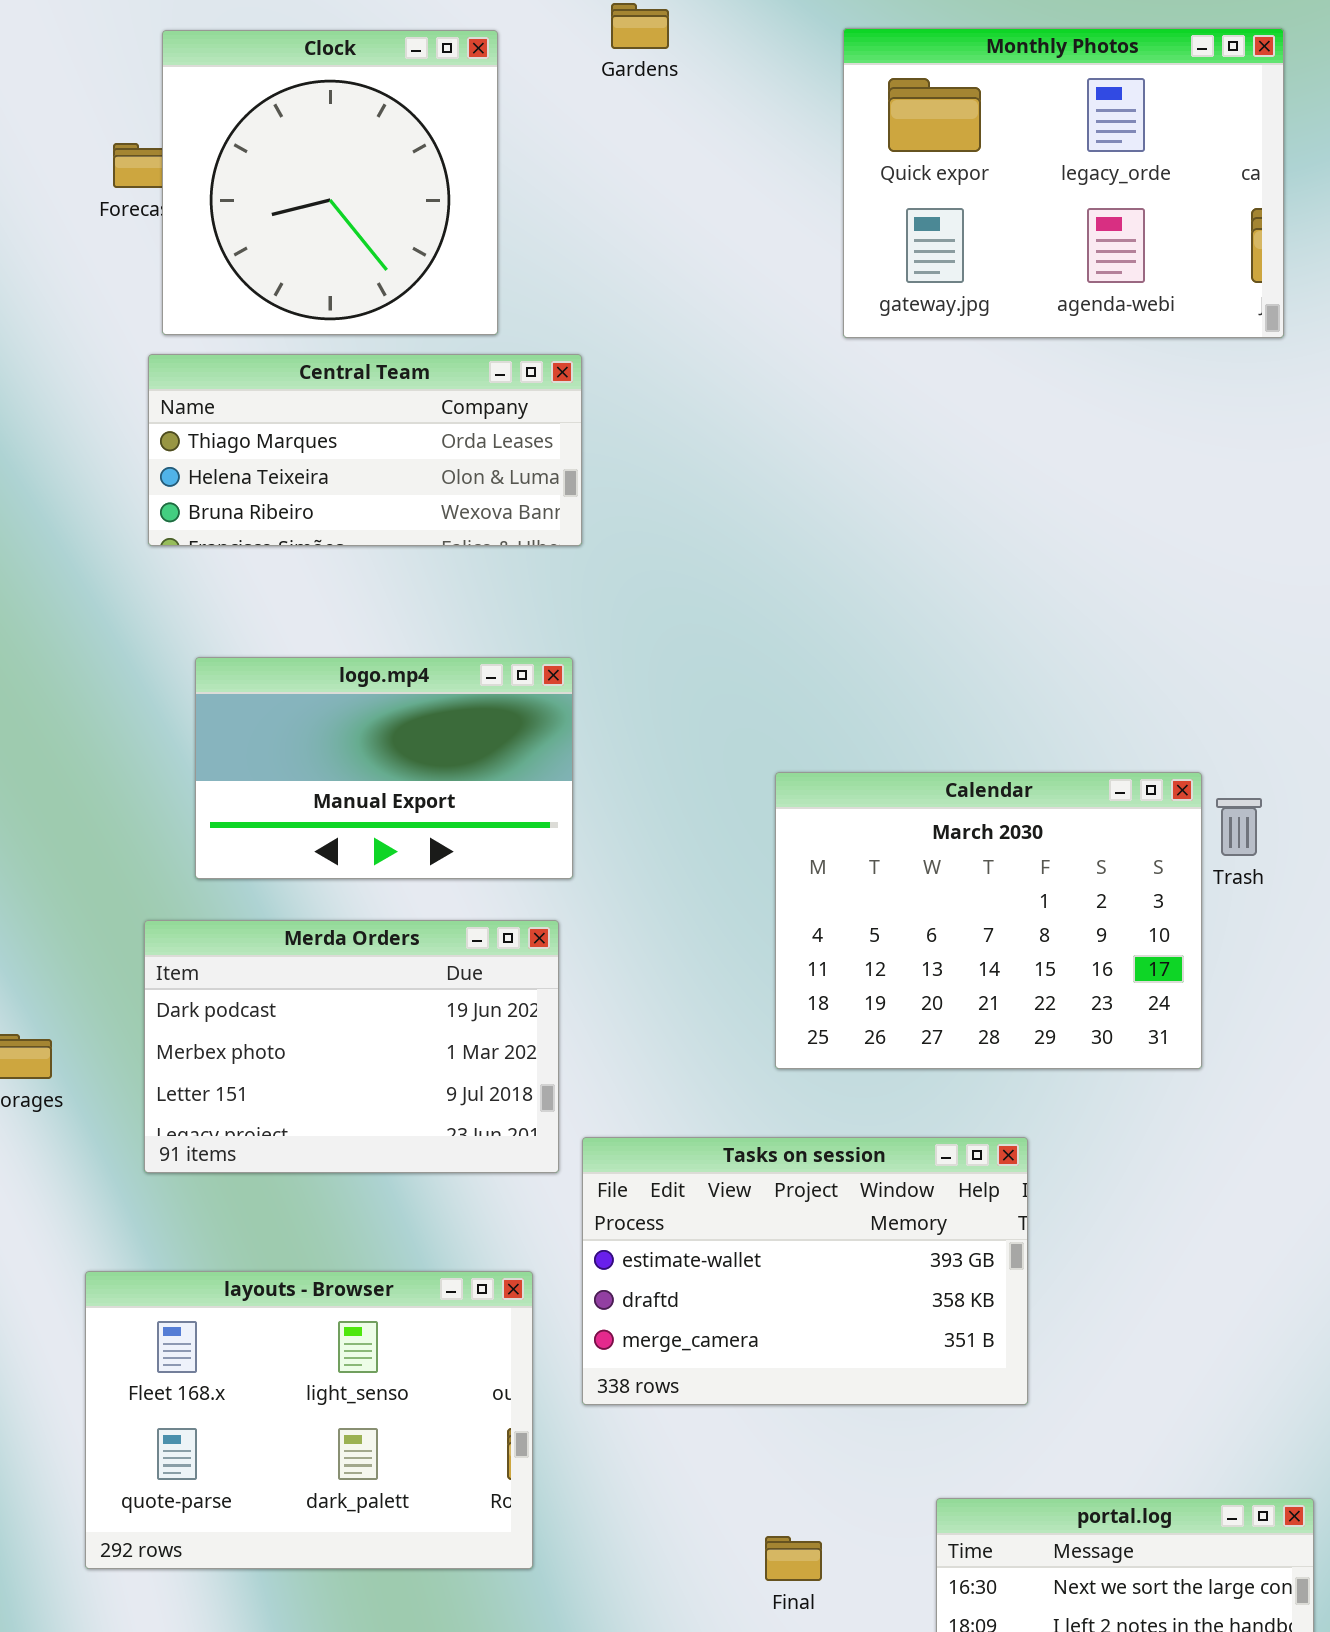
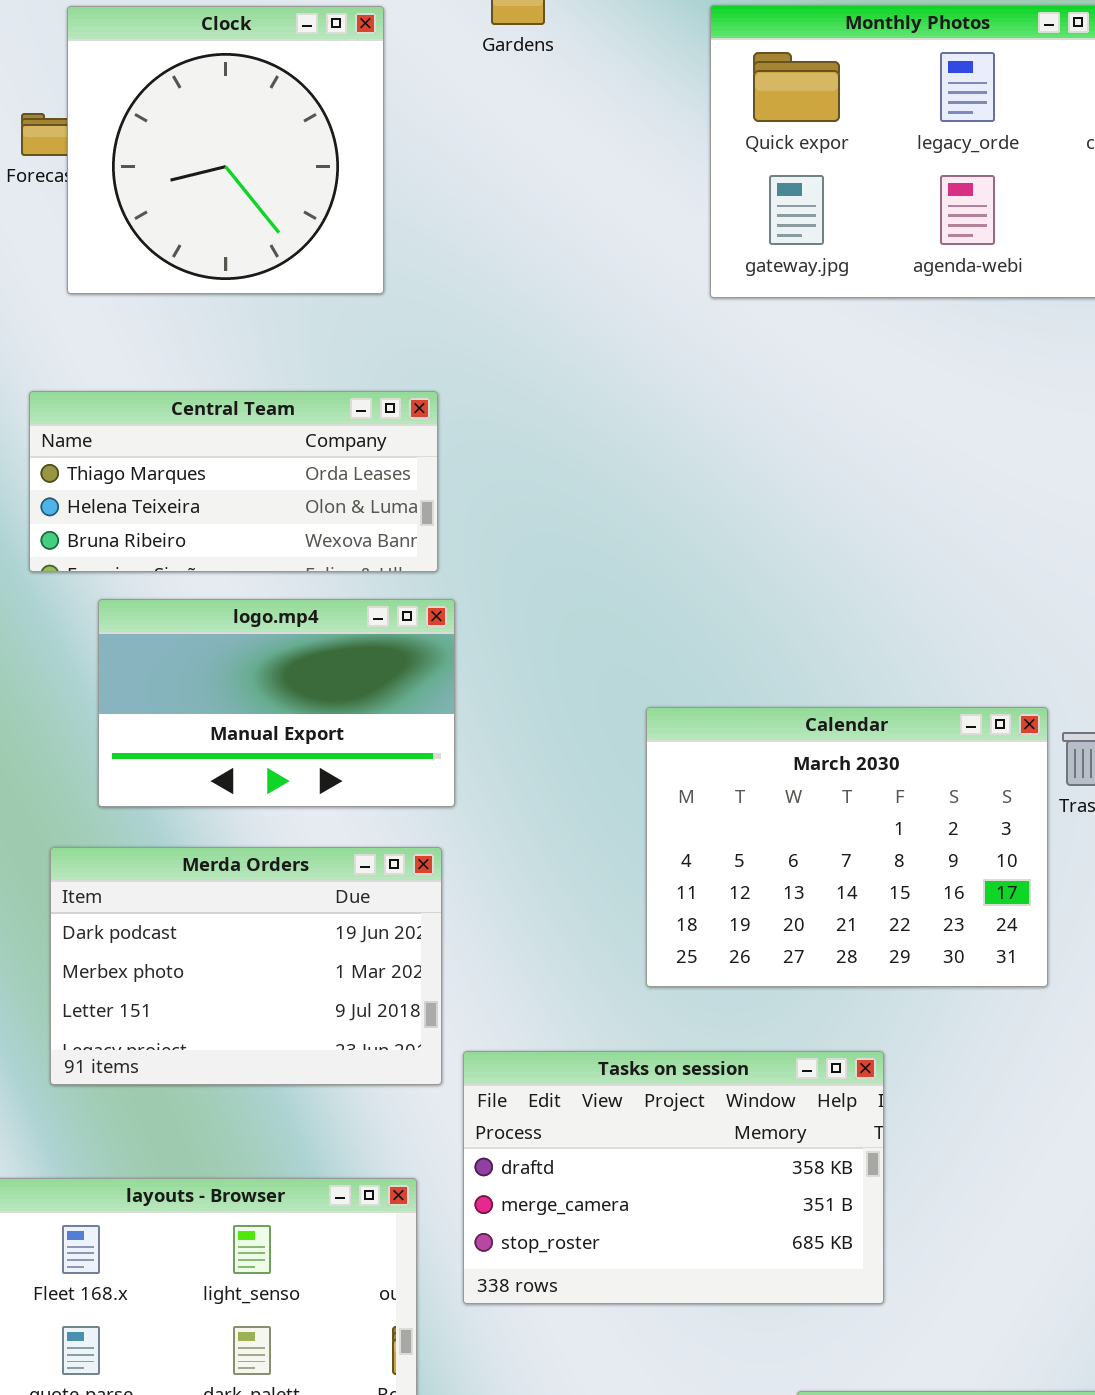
Central Team: [148,354,582,546] -> [29,391,438,572], moved
Tasks on session: [582,1137,1028,1405] -> [463,1051,884,1304], scrolled down 1 row

